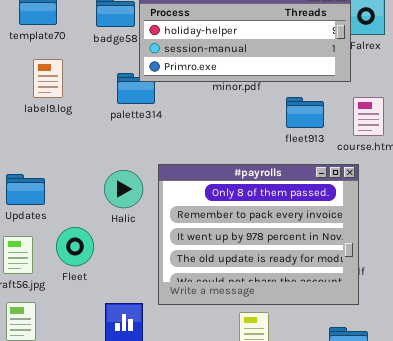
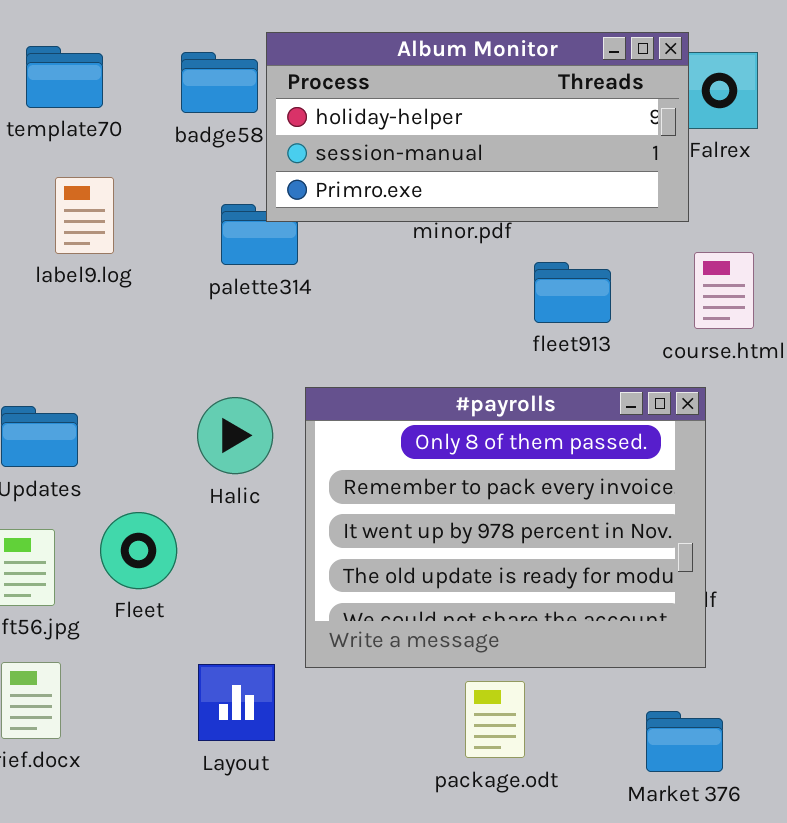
fleet913: [286,97,324,128] -> [534,262,611,323], moved

